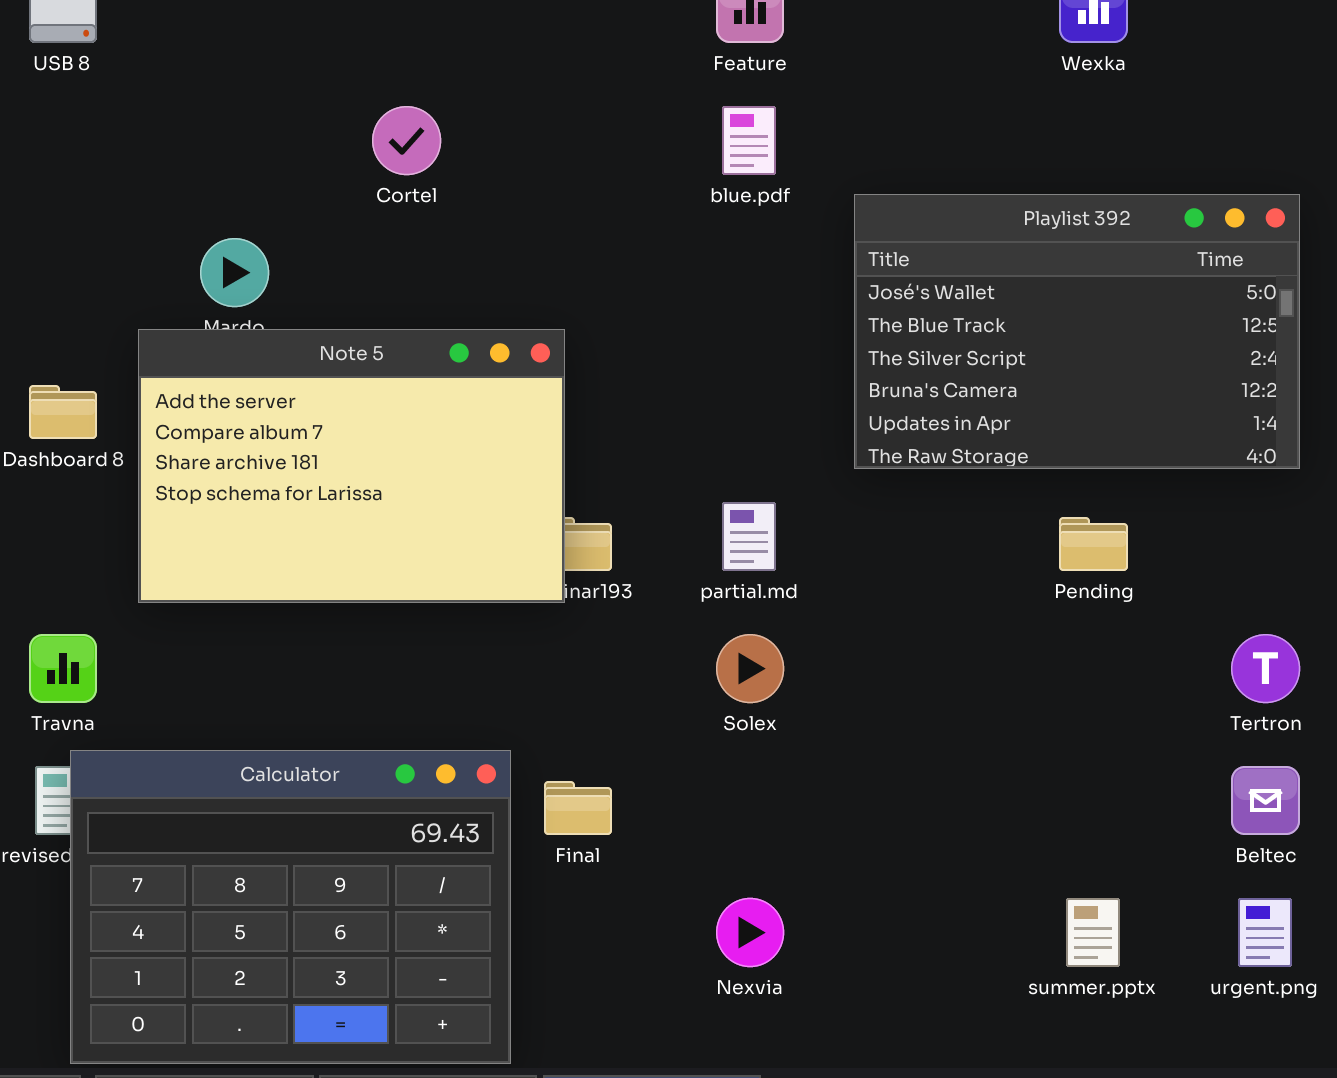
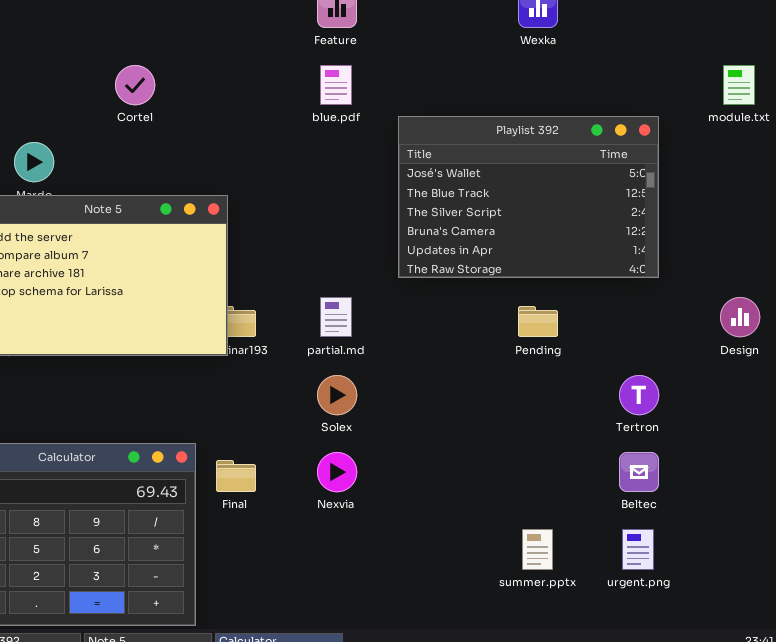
Nexvia: [716,898,784,967] -> [317,452,357,492], moved

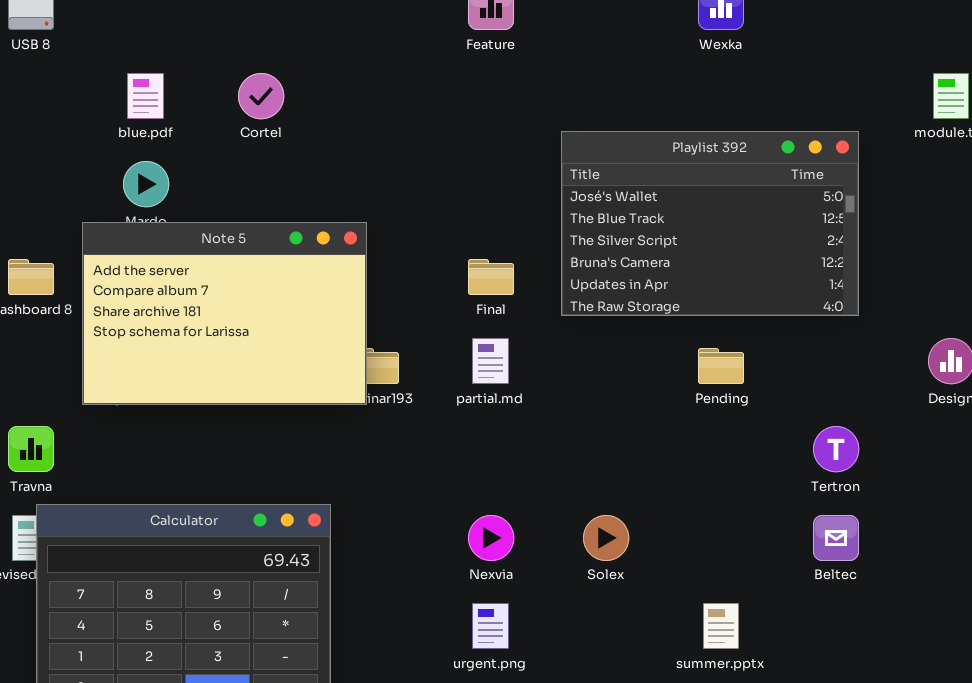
blue.pdf: [320,65,352,105] -> [127,73,164,119], moved
Solex: [317,375,357,415] -> [583,515,629,561], moved
Final: [216,460,256,492] -> [468,259,514,295], moved
urgent.png: [622,529,654,570] -> [472,603,509,649], moved

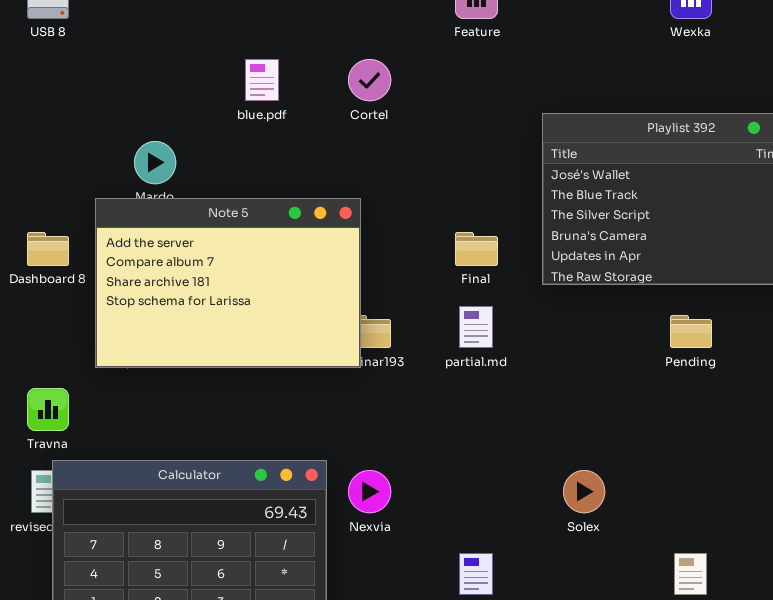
blue.pdf: [127,73,164,119] -> [245,59,279,101], moved
Cortel: [238,73,284,119] -> [348,59,391,101], moved
Nexvia: [468,515,514,561] -> [348,470,391,513], moved

